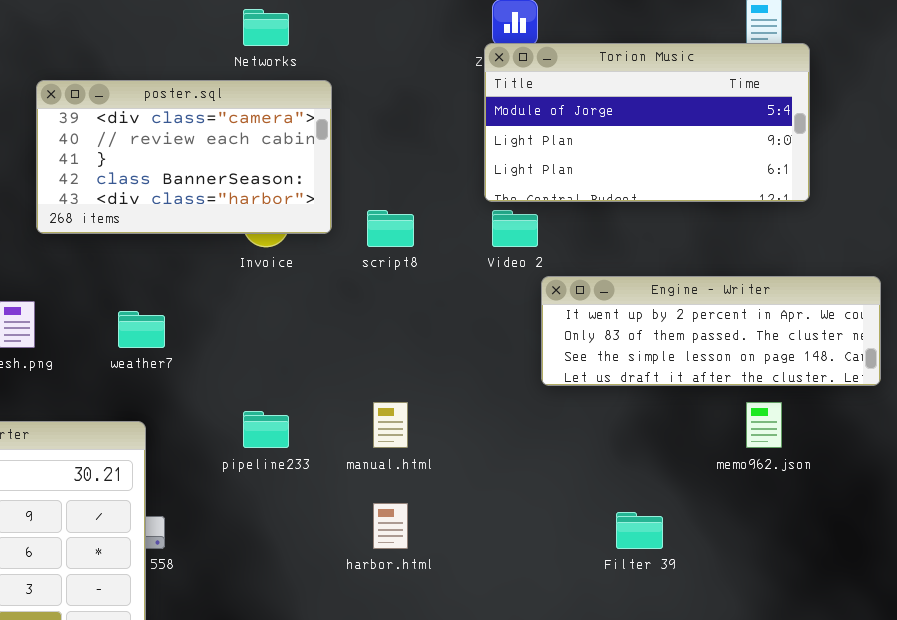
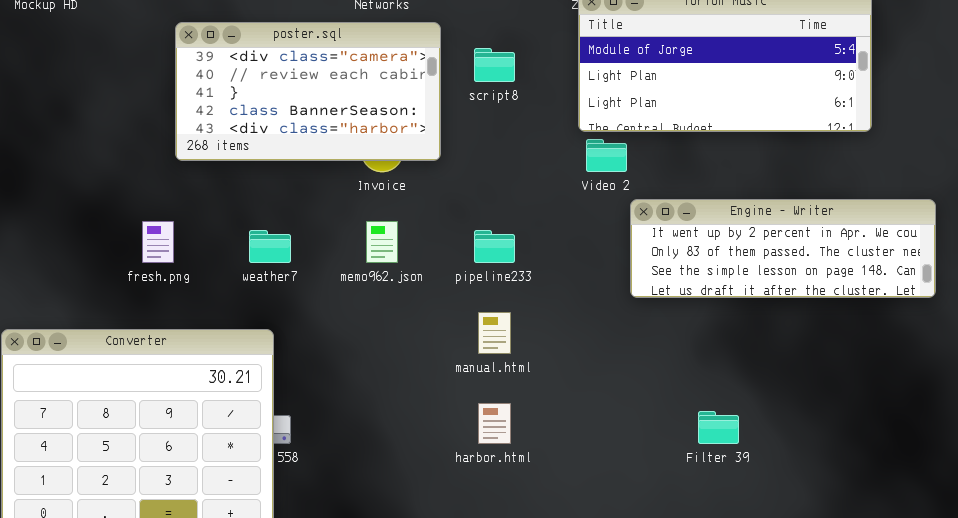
script8: [367,210,414,247] -> [474,48,515,82], moved
memo962.json: [746,402,782,448] -> [366,221,398,263], moved
pipeline233: [243,411,289,448] -> [474,230,515,263], moved

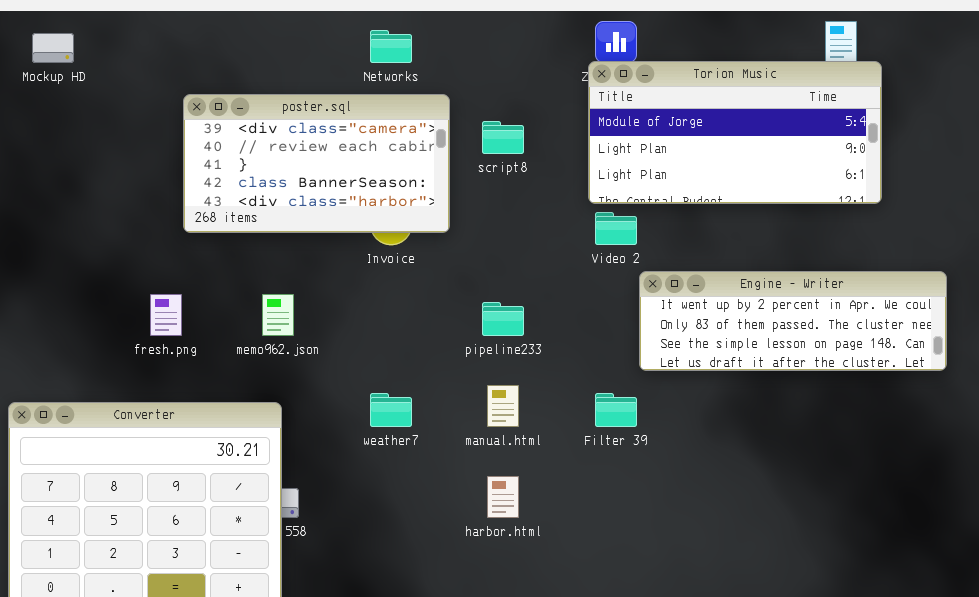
memo962.json: [366,221,398,263] -> [262,294,294,336], moved
weather7: [249,230,291,263] -> [370,393,412,427], moved
Filter 39: [698,411,739,444] -> [595,393,637,427], moved

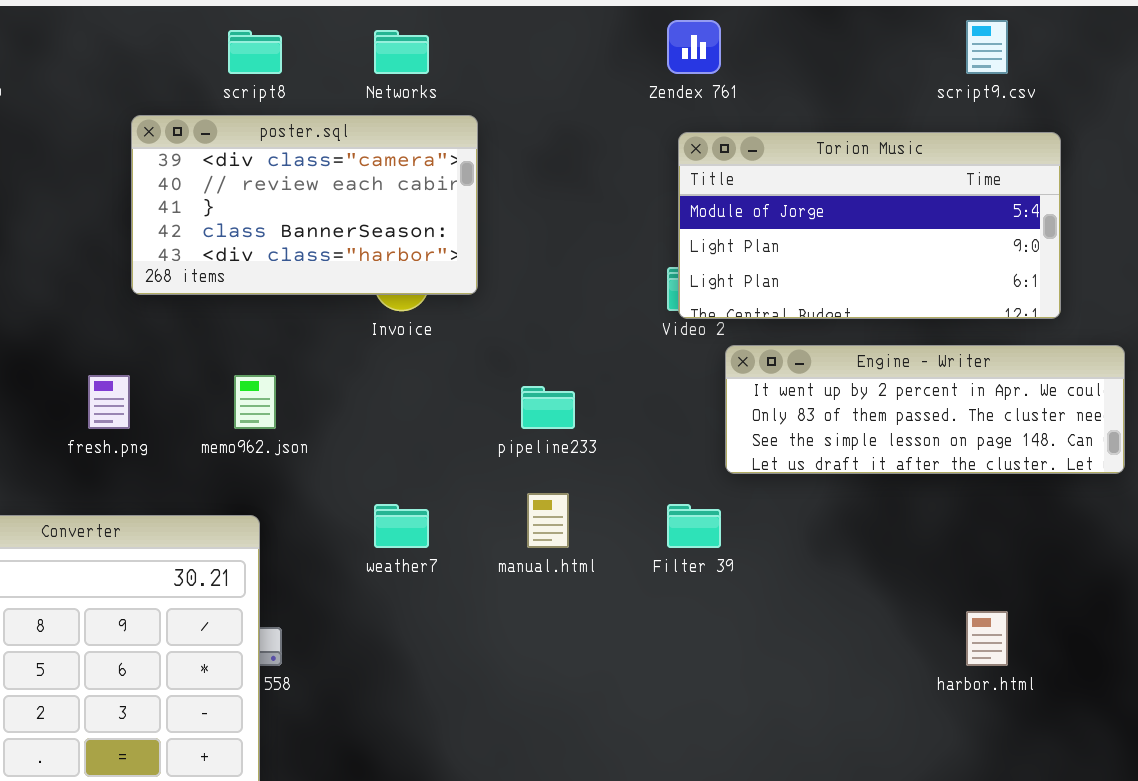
Torion Music: [588,61,882,204] -> [678,132,1061,319], moved
script8: [482,121,524,154] -> [228,30,282,74], moved
harbor.html: [487,476,519,518] -> [966,611,1008,666], moved

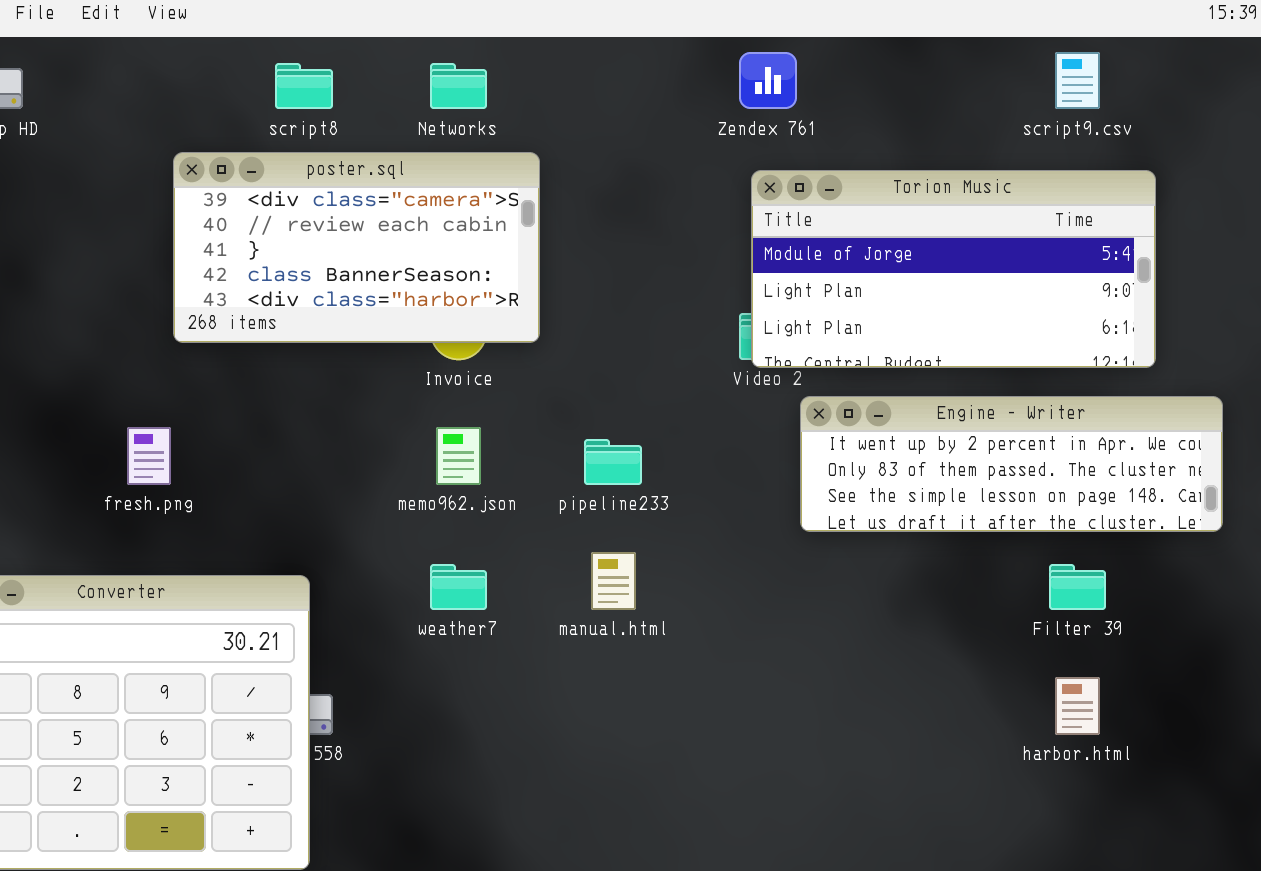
memo962.json: [234,375,276,429] -> [436,427,481,485], moved
Filter 39: [667,504,721,548] -> [1049,564,1106,610], moved

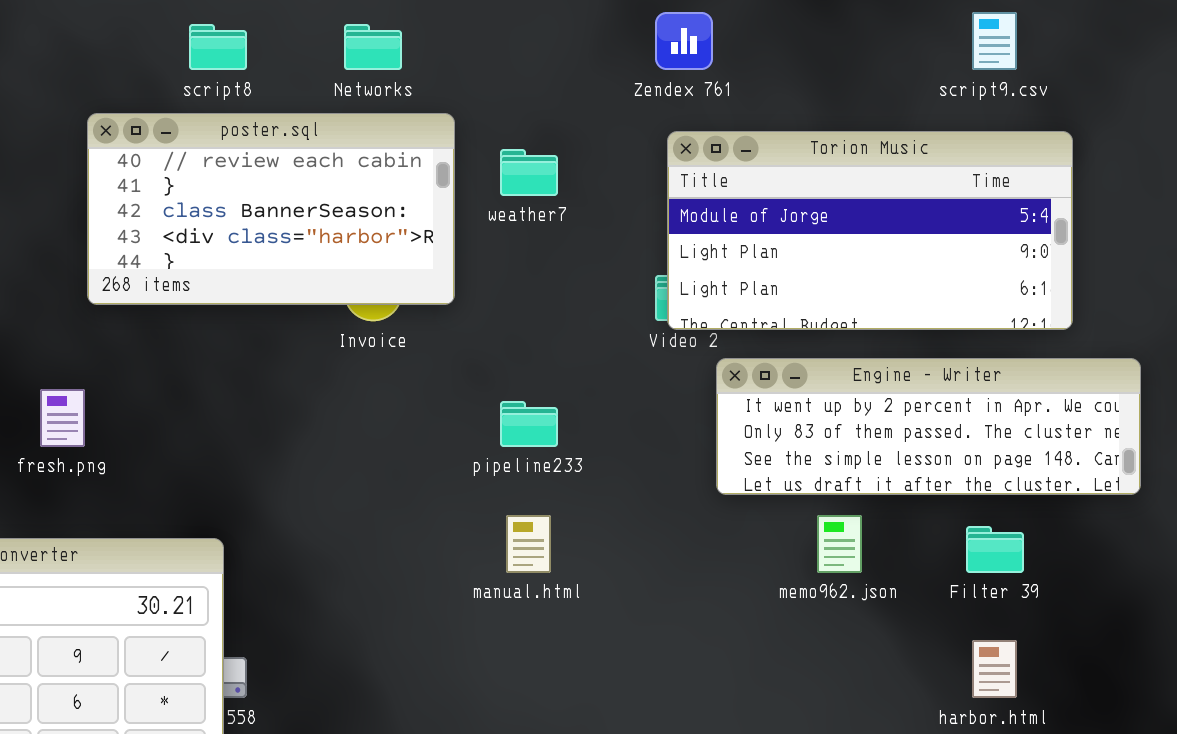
poster.sql: [173,152,540,343] -> [87,113,455,305], scrolled down 1 row
memo962.json: [436,427,481,485] -> [817,515,862,573], moved
weather7: [430,564,487,610] -> [500,149,558,196], moved

